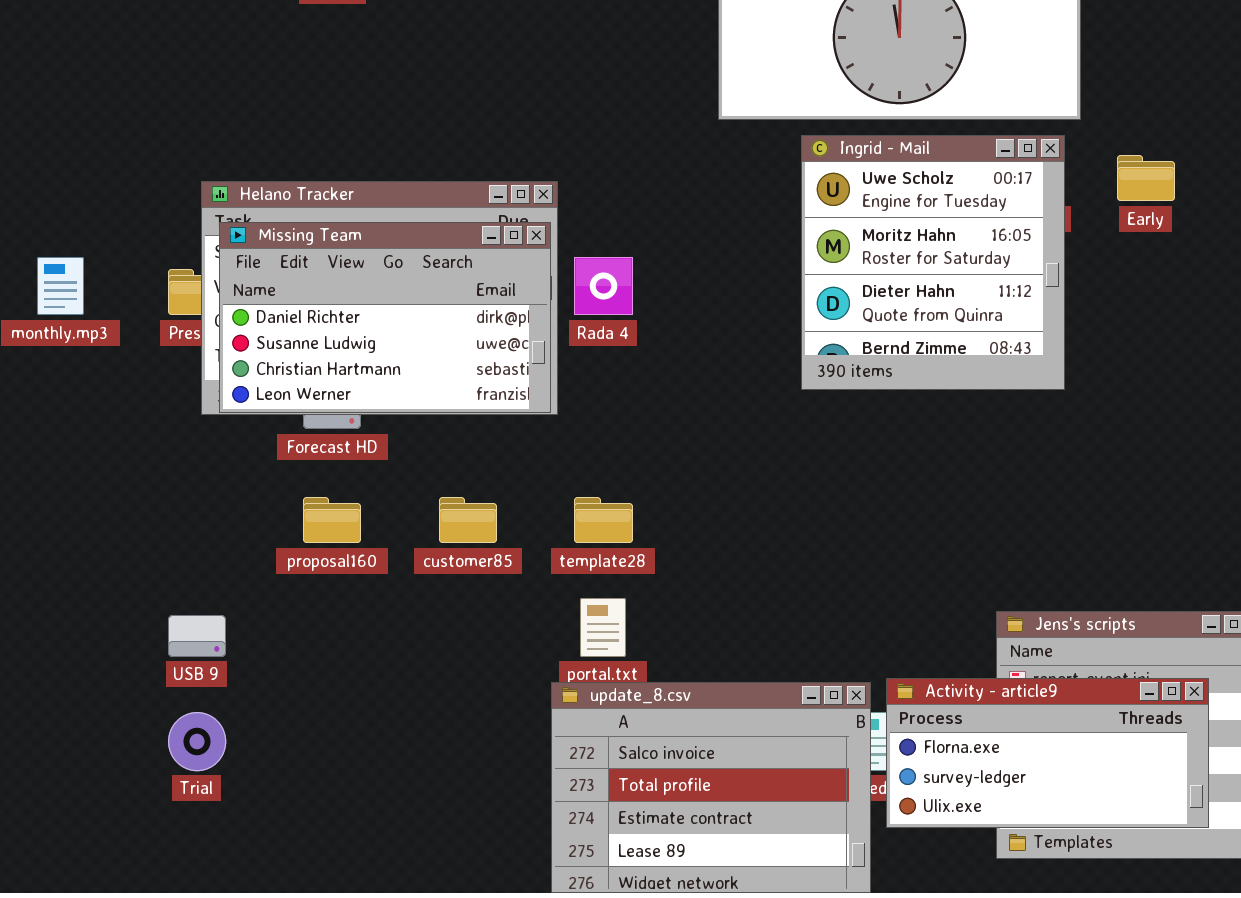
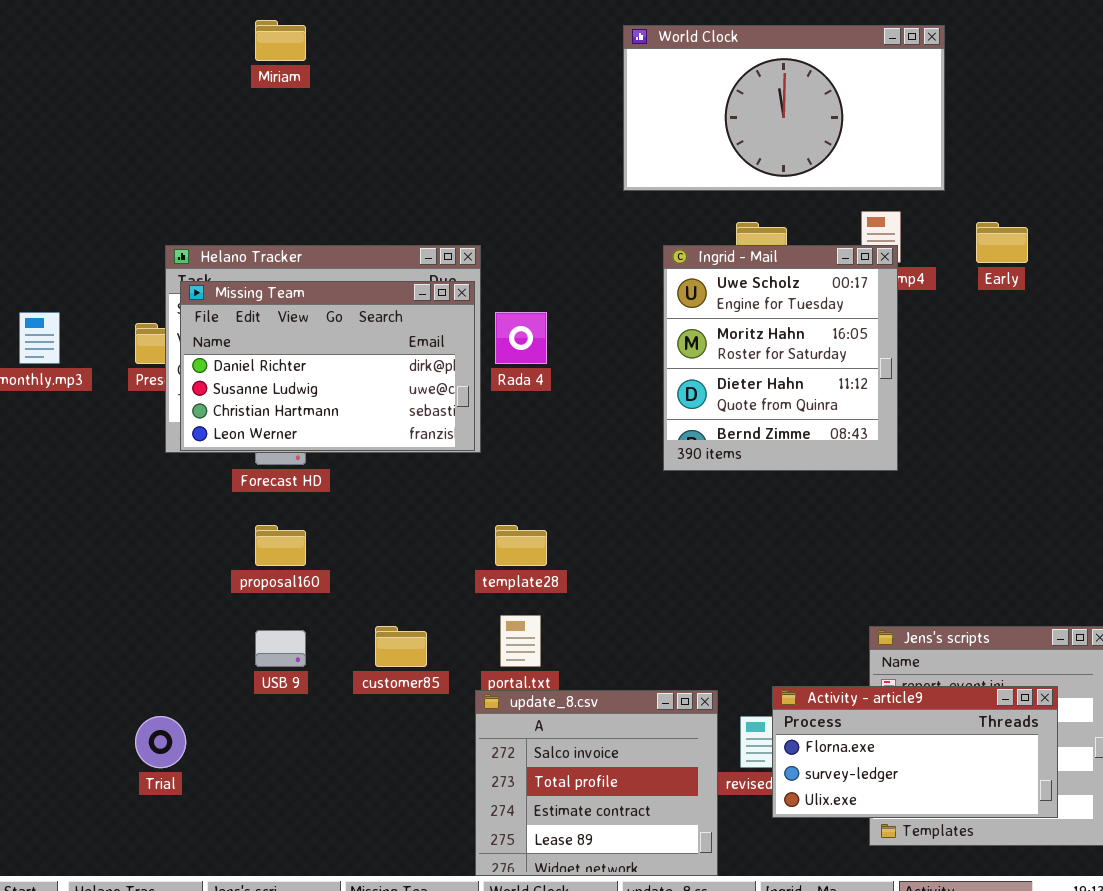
Ingrid - Mail: [801,135,1065,390] -> [663,245,898,471], moved
customer85: [439,497,497,543] -> [375,626,427,667], moved
USB 9: [168,615,226,657] -> [255,630,306,667], moved
update_8.csv: [551,682,871,893] -> [475,690,718,876], resized

